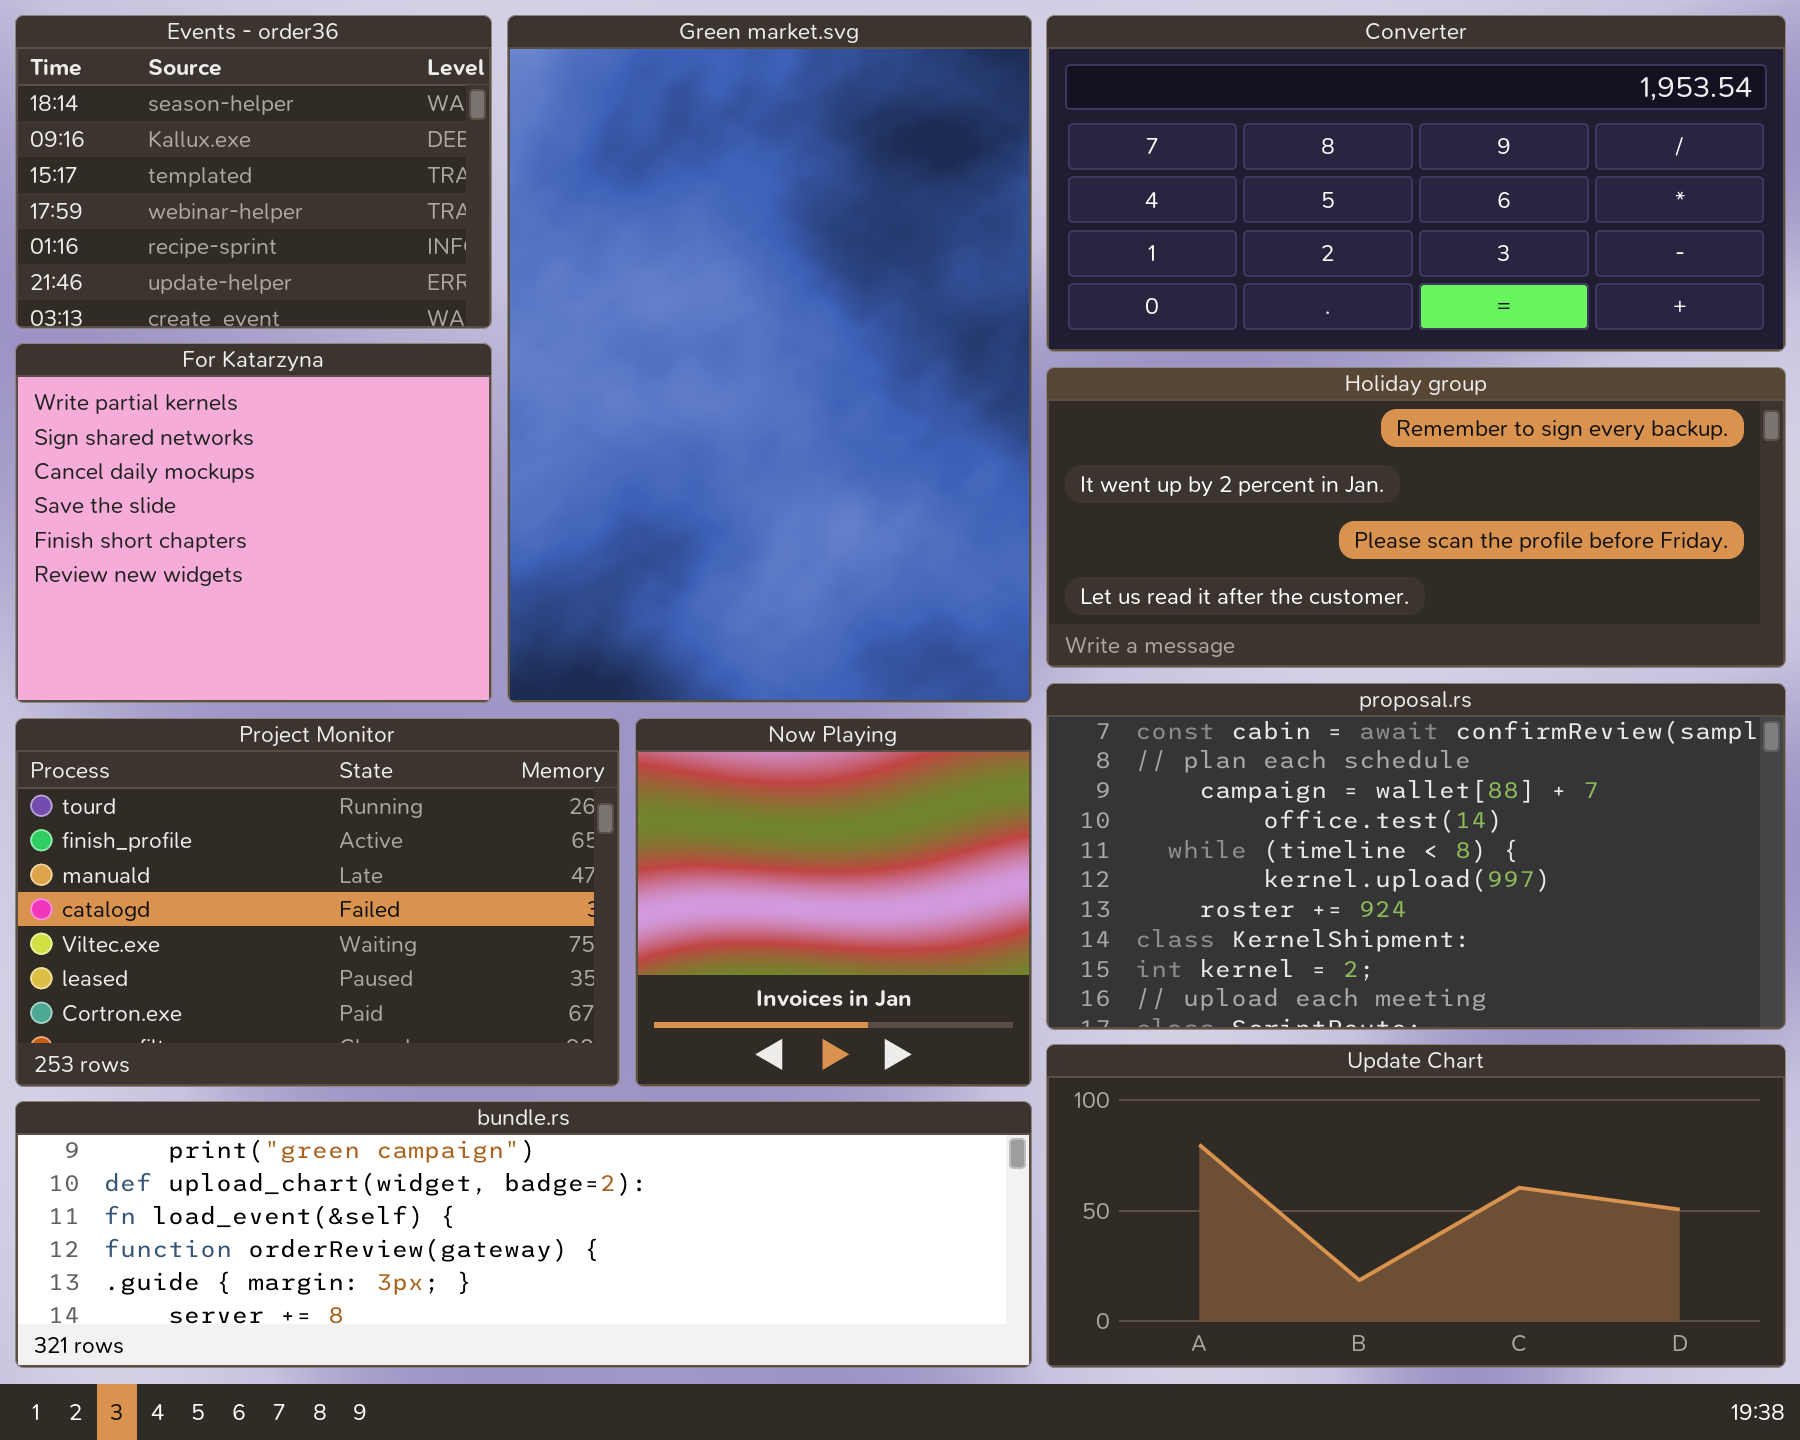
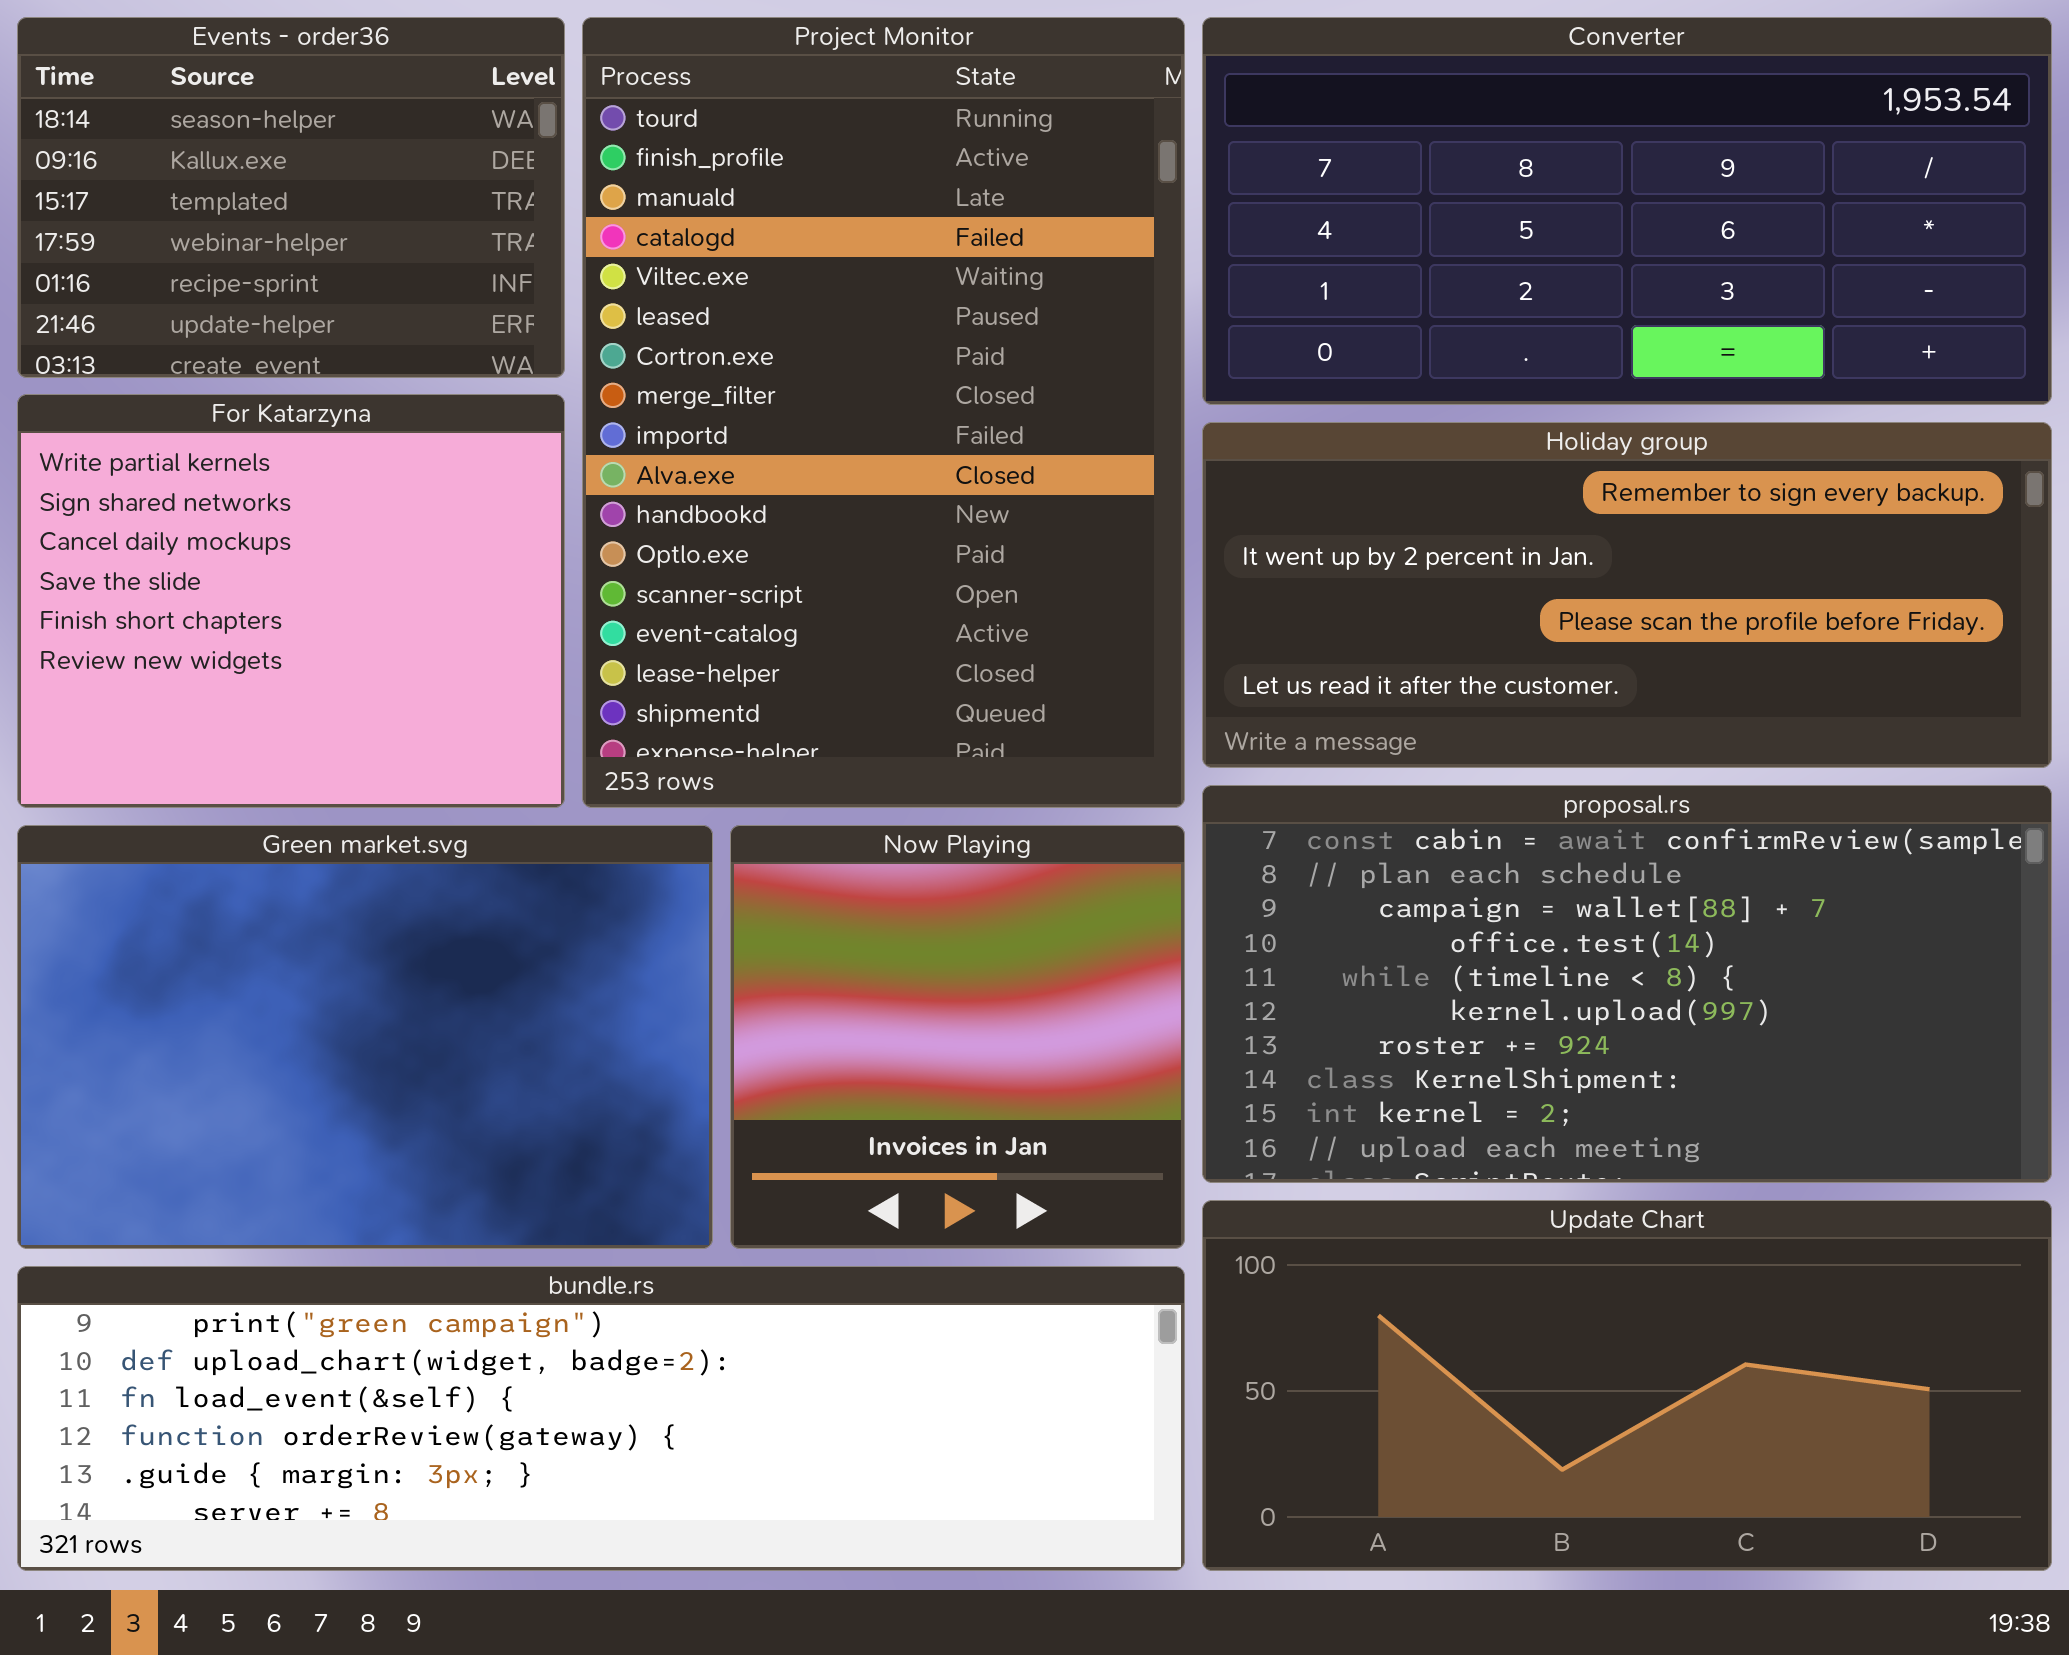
Green market.svg: [507,15,1032,703] -> [17,825,713,1249], moved, resized
Project Monitor: [15,718,620,1087] -> [582,17,1185,808], moved, resized

